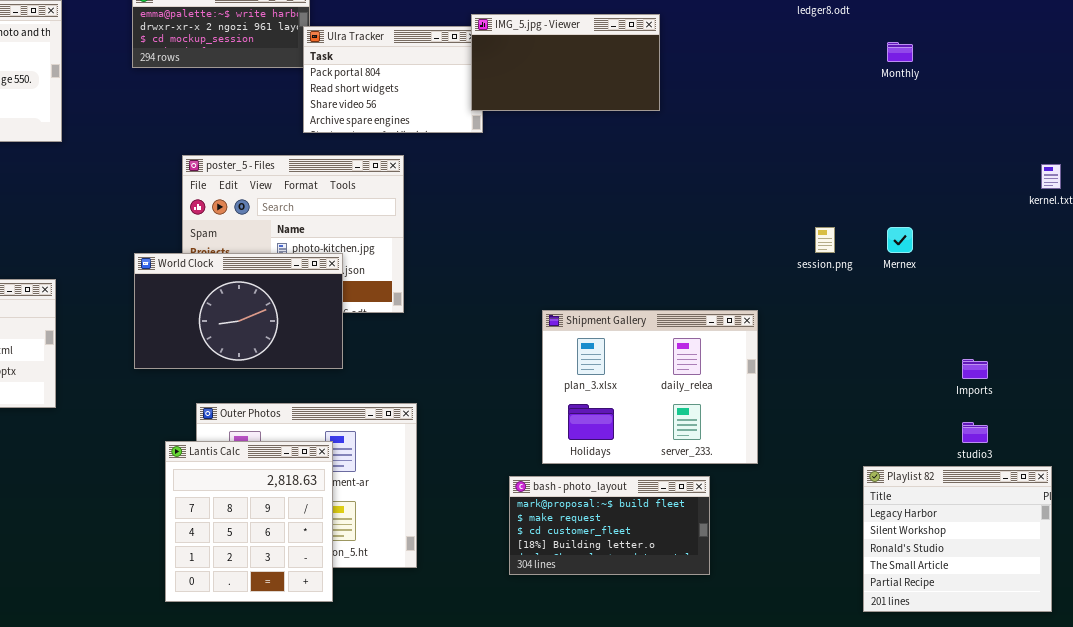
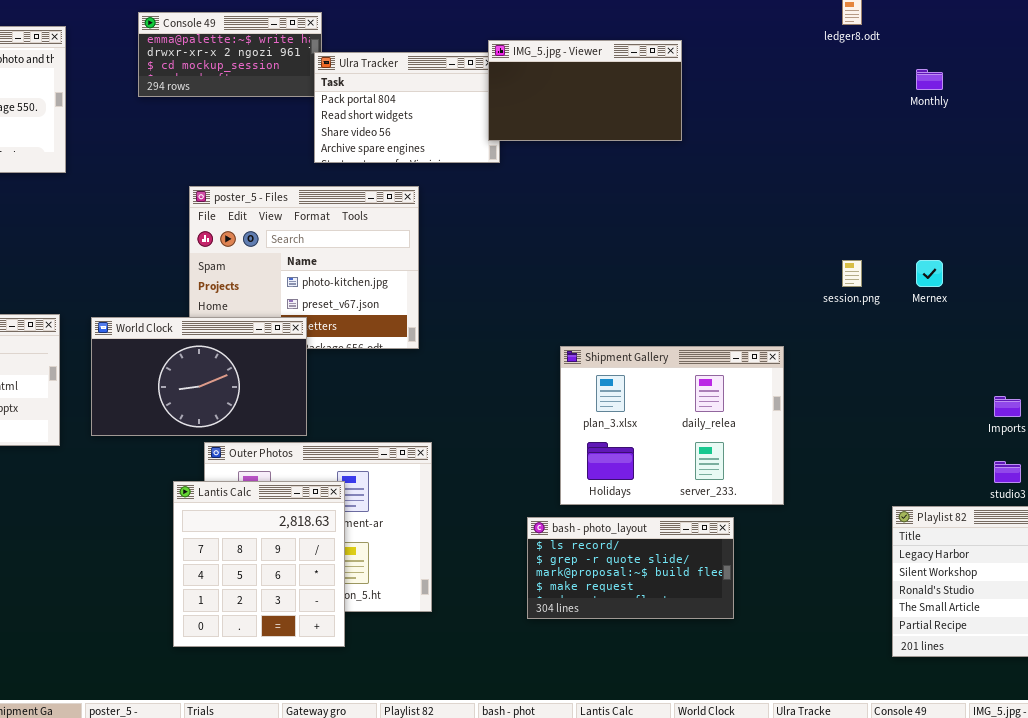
World Clock: [134,253,343,369] -> [91,317,307,436], moved
bash - photo_layout: [509,476,710,575] -> [527,517,734,619], scrolled up 2 rows

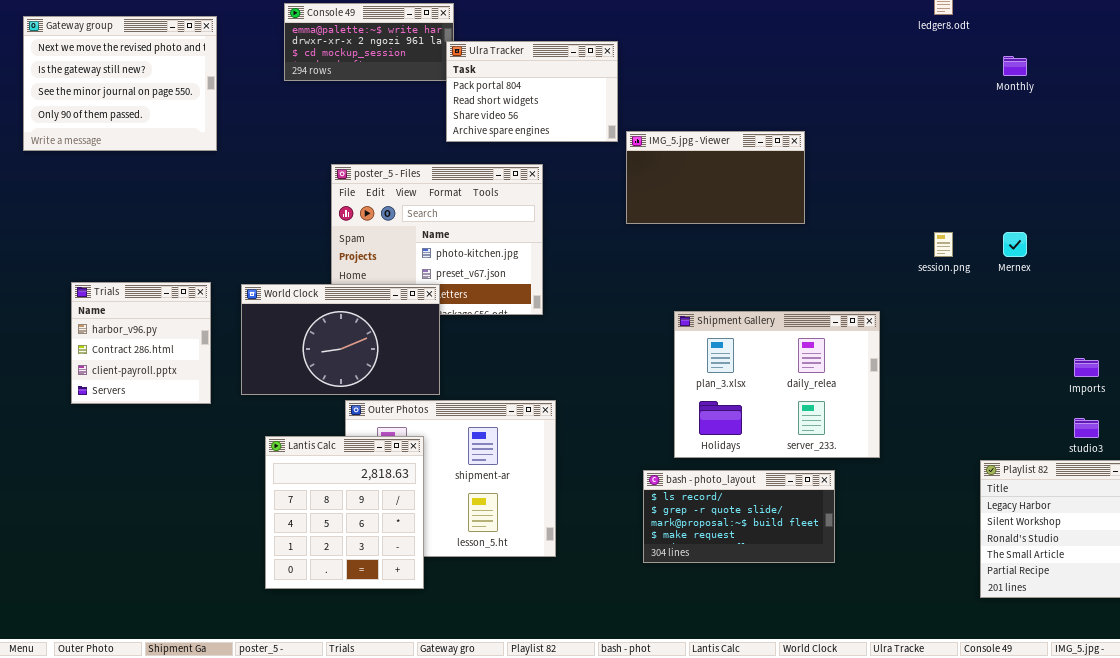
IMG_5.jpg - Viewer: [488,40,682,141] -> [626,131,805,224], moved
Lantis Calc: [173,481,345,647] -> [265,436,424,589], moved

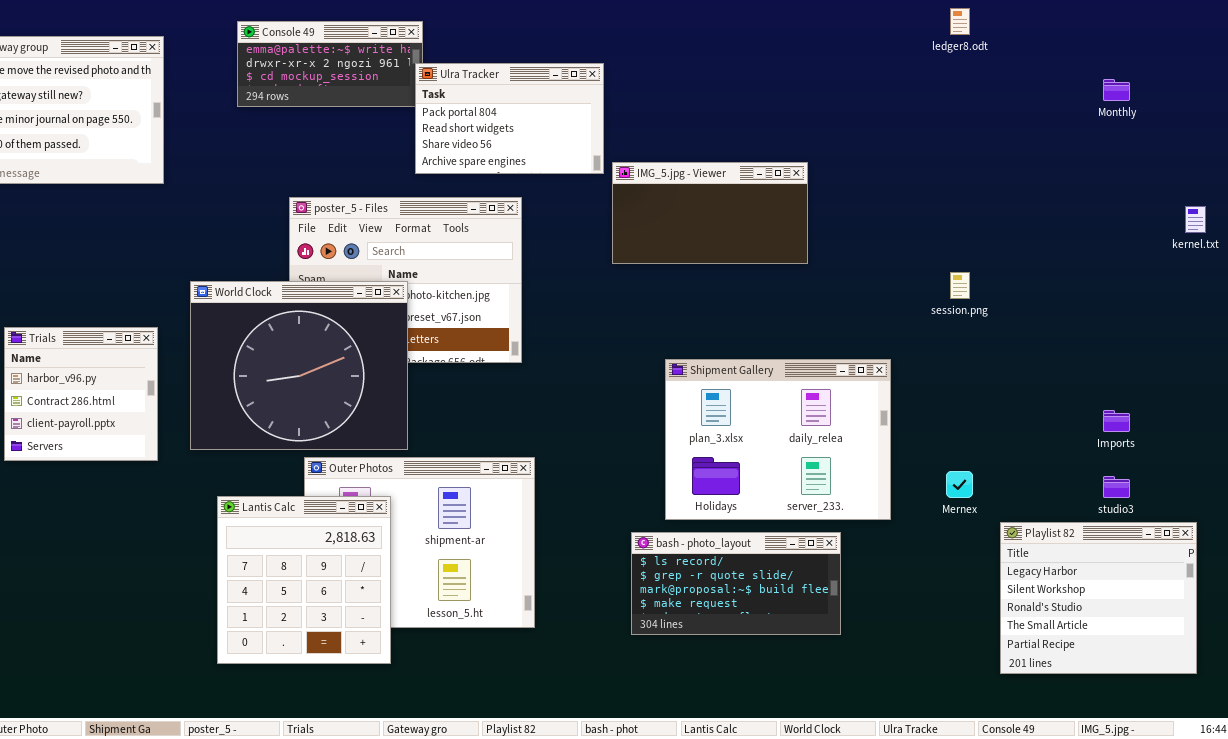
Monthly: [1003,56,1027,76] -> [1103,79,1130,101], moved
Mernex: [1003,232,1027,257] -> [946,471,973,498], moved
World Clock: [241,284,440,395] -> [190,281,408,450], resized

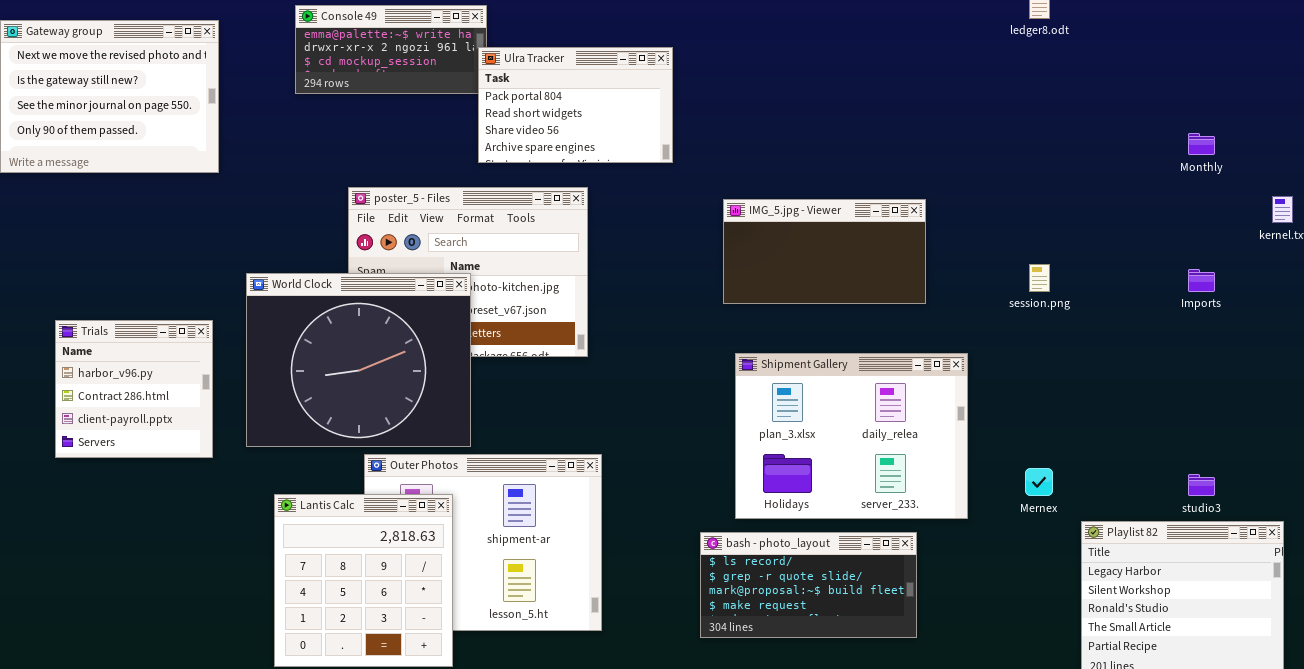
Monthly: [1103,79,1130,101] -> [1188,133,1215,155], moved
IMG_5.jpg - Viewer: [612,162,808,264] -> [723,199,926,304], moved
Imports: [1103,410,1130,432] -> [1188,269,1215,292], moved

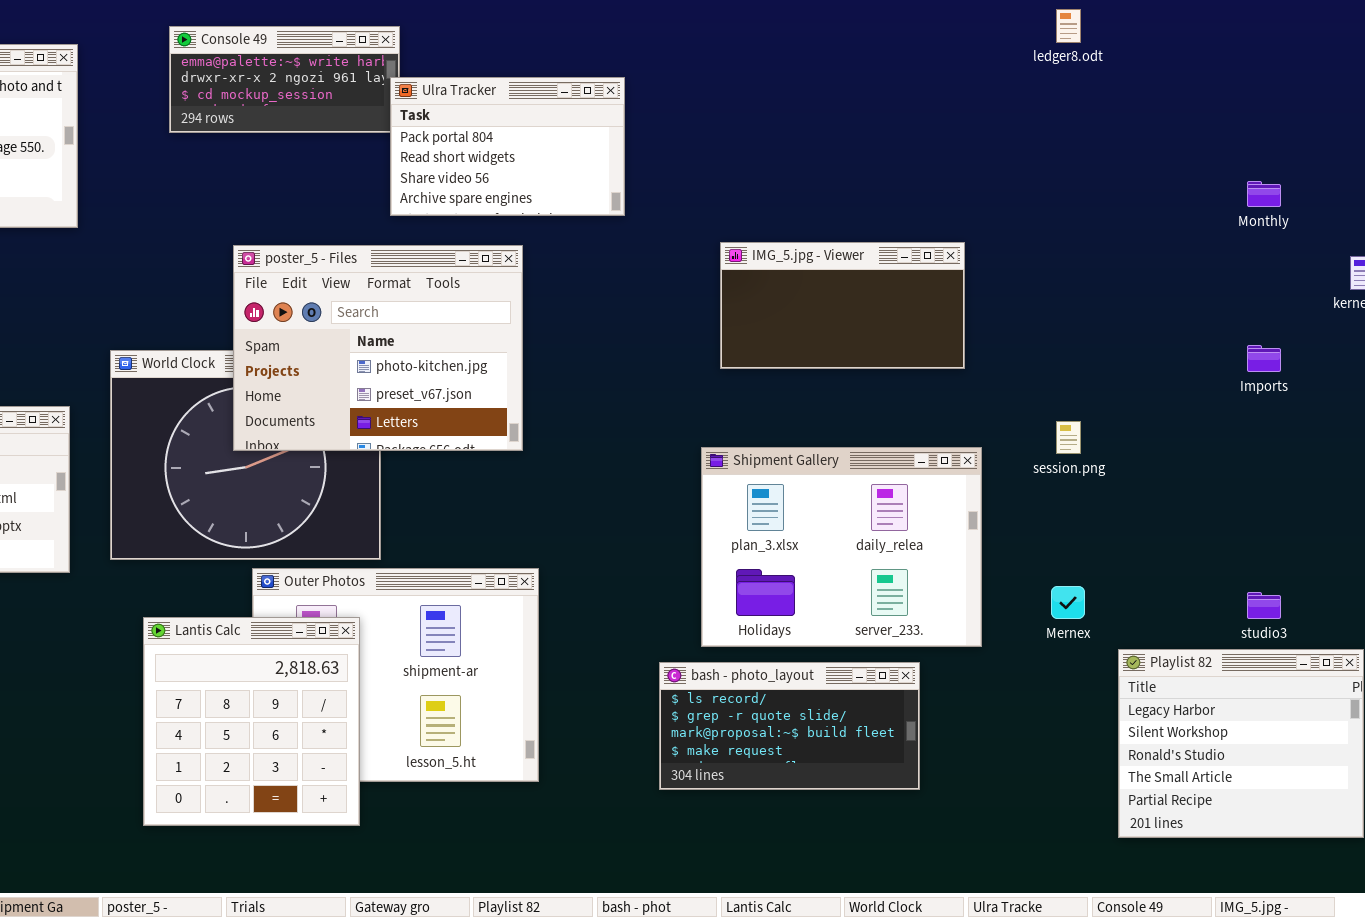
poster_5 - Files: [348,187,588,357] -> [233,245,523,451], raised
IMG_5.jpg - Viewer: [723,199,926,304] -> [720,242,965,369], moved
session.png: [1029,264,1050,292] -> [1056,421,1081,454], moved

